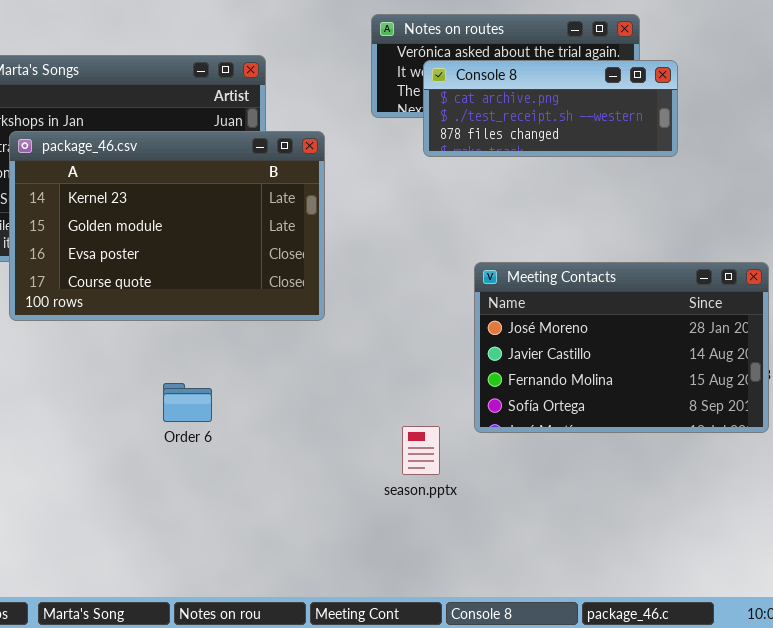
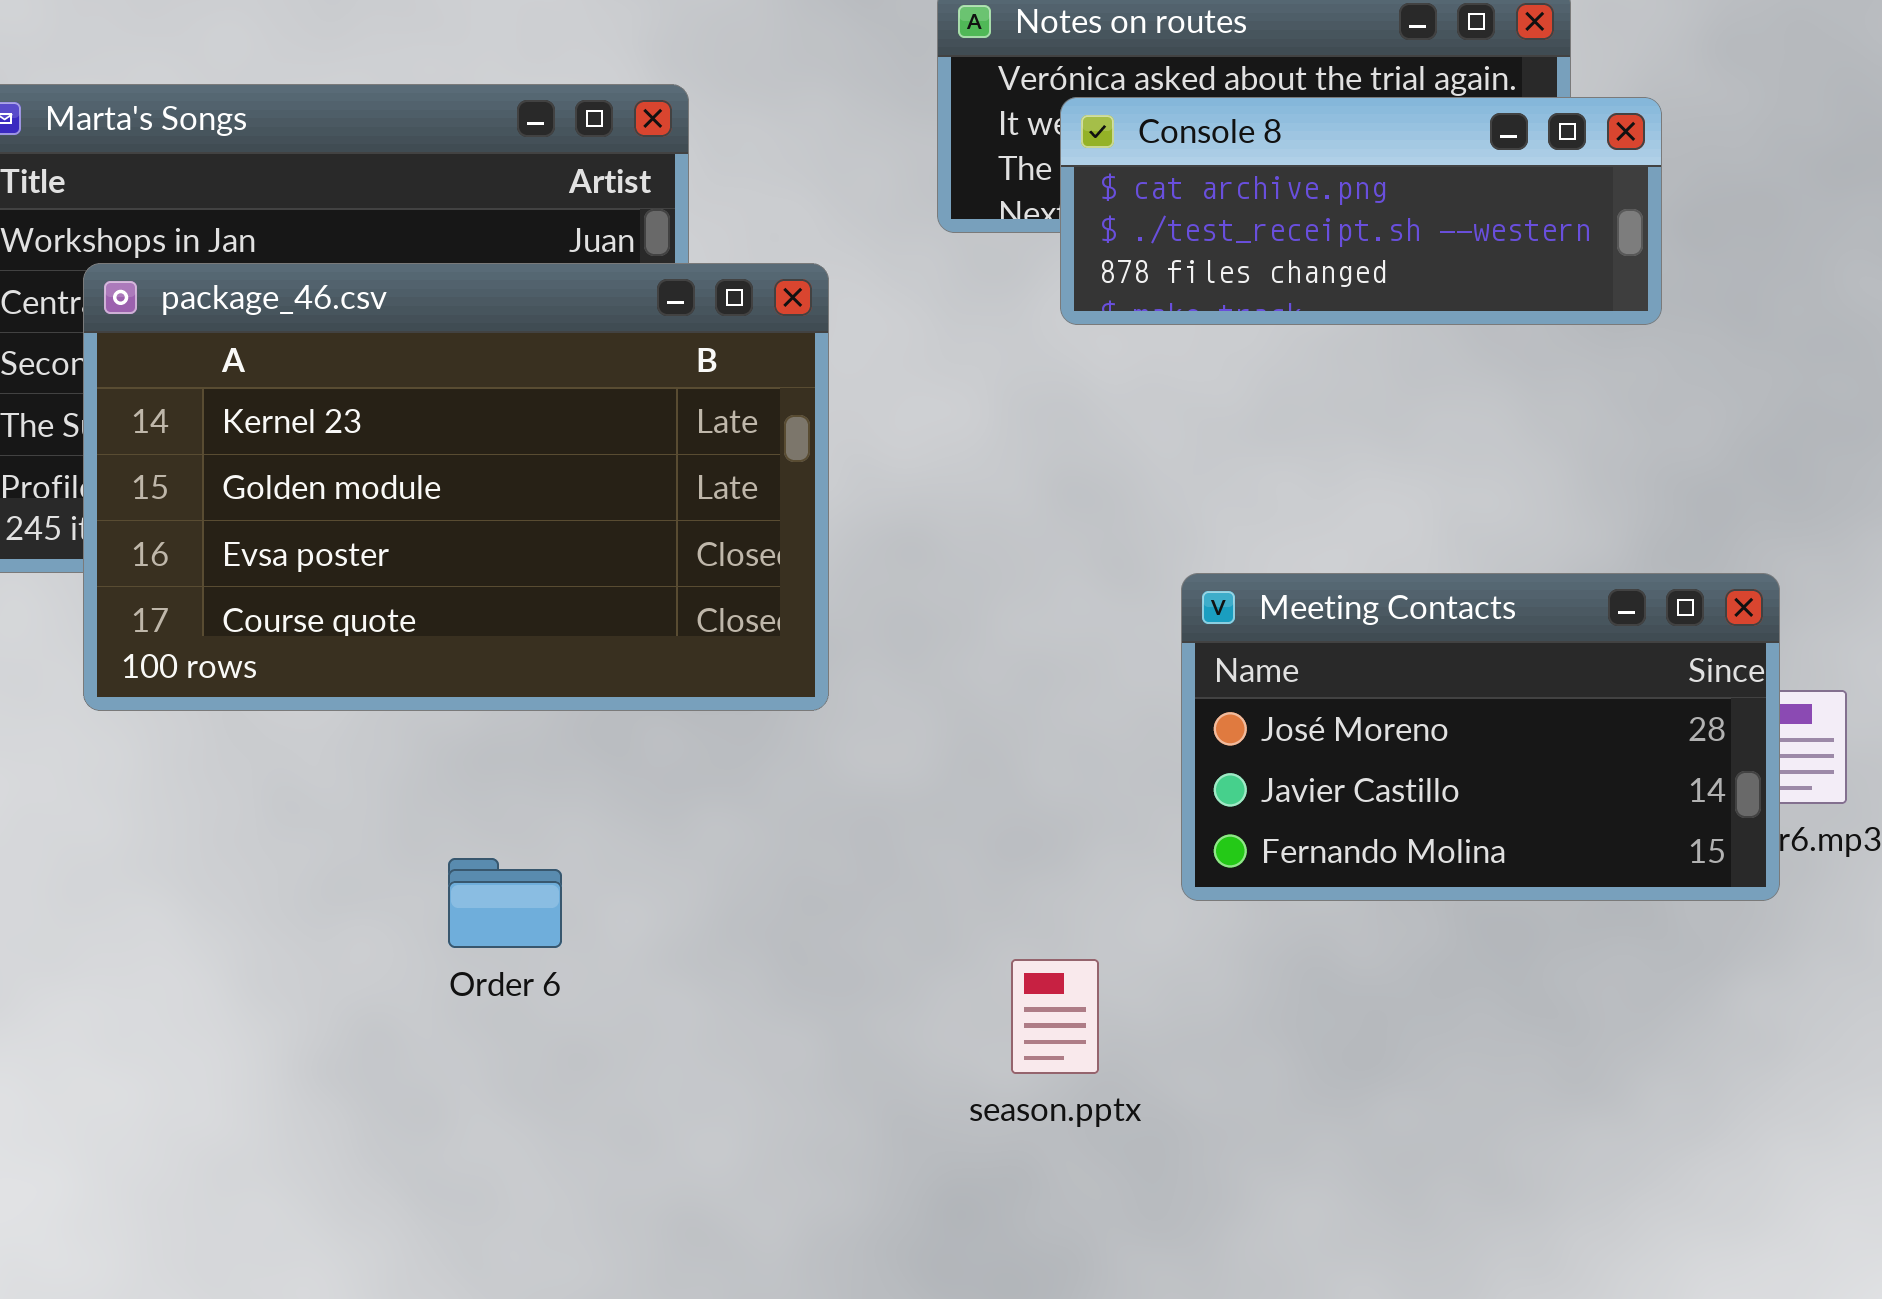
Meeting Contacts: [474,262,769,433] -> [1181,573,1780,901], resized

